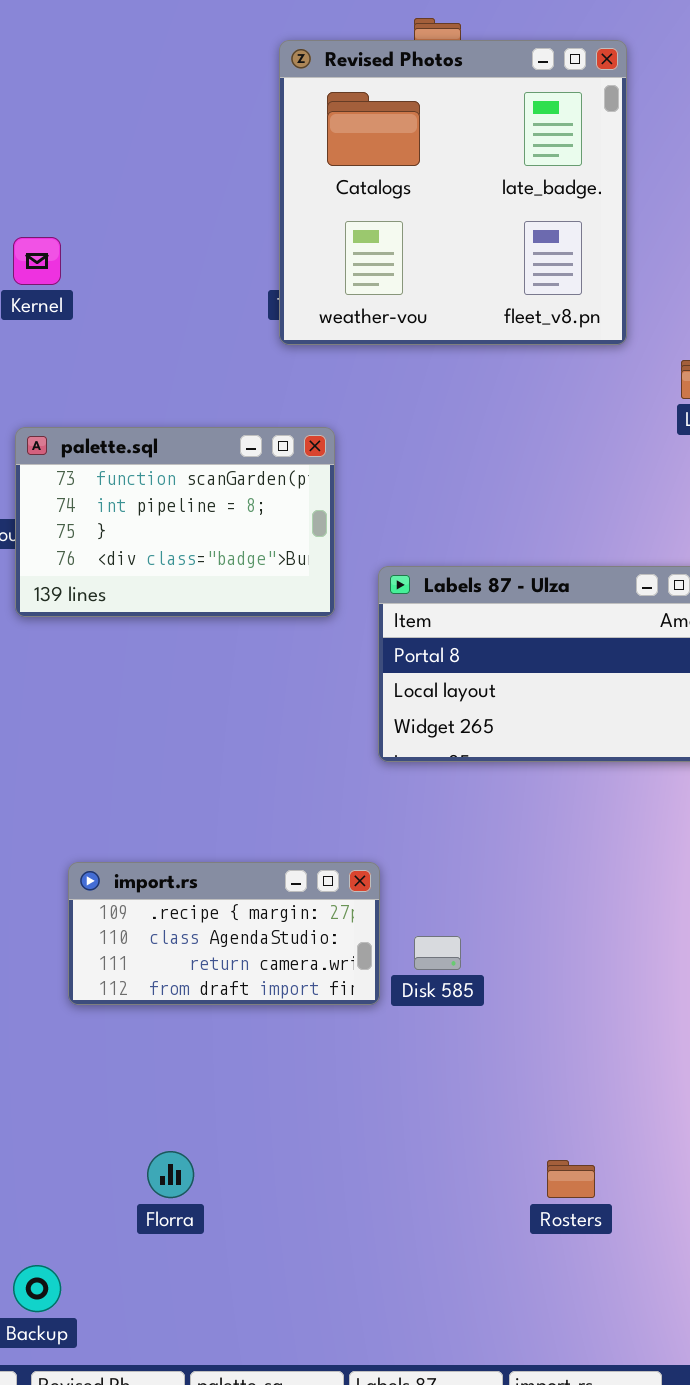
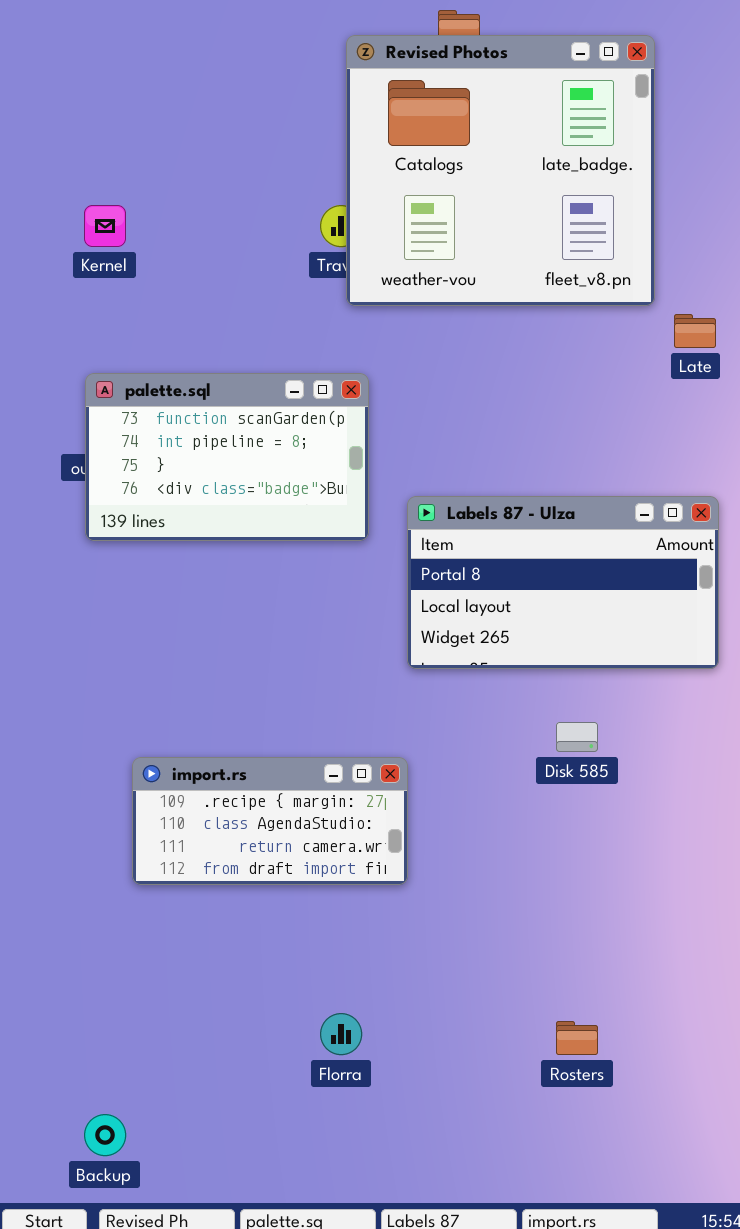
Revised Photos: [279,40,627,345] -> [346,35,655,306], moved
Disk 585: [414,936,461,970] -> [556,722,598,752], moved
Florra: [147,1151,194,1198] -> [320,1013,362,1055], moved

